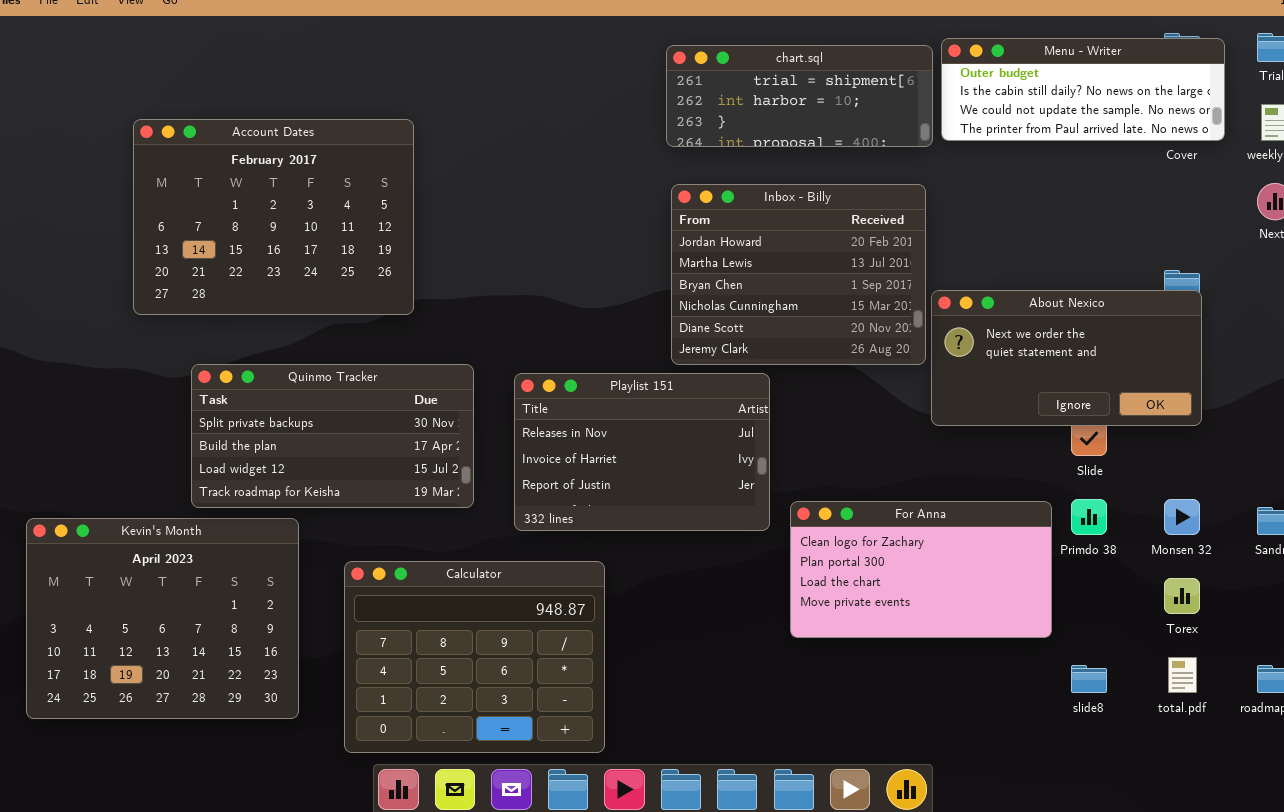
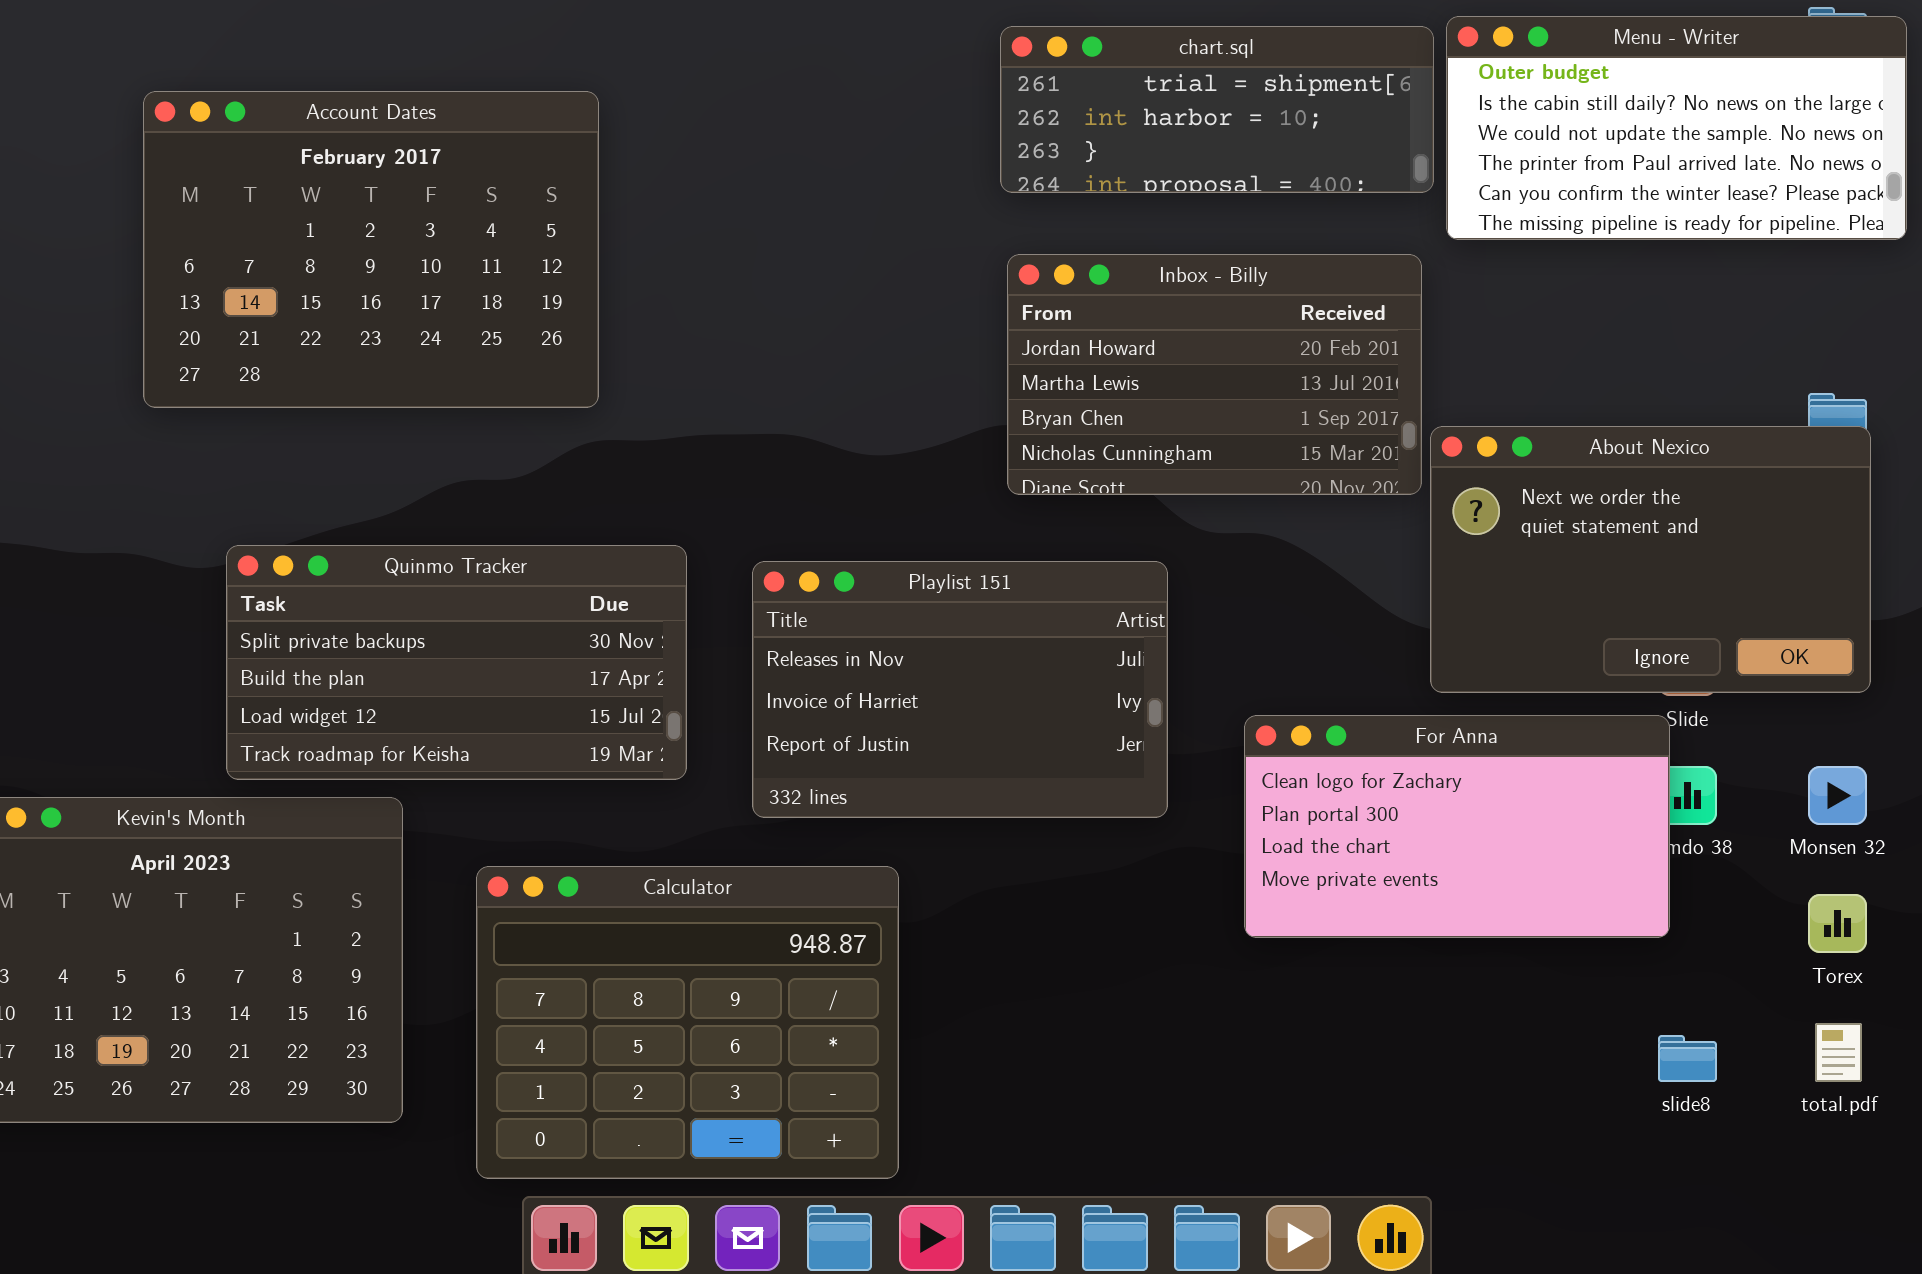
Menu - Writer: [941,38,1225,141] -> [1446,16,1907,240], resized
Account Dates: [133,119,414,315] -> [143,91,599,408], moved
Inbox - Billy: [671,184,926,365] -> [1007,254,1422,495], resized
About Nexico: [931,290,1202,426] -> [1430,426,1871,693], resized
For Anna: [790,501,1052,638] -> [1244,715,1670,938], moved

